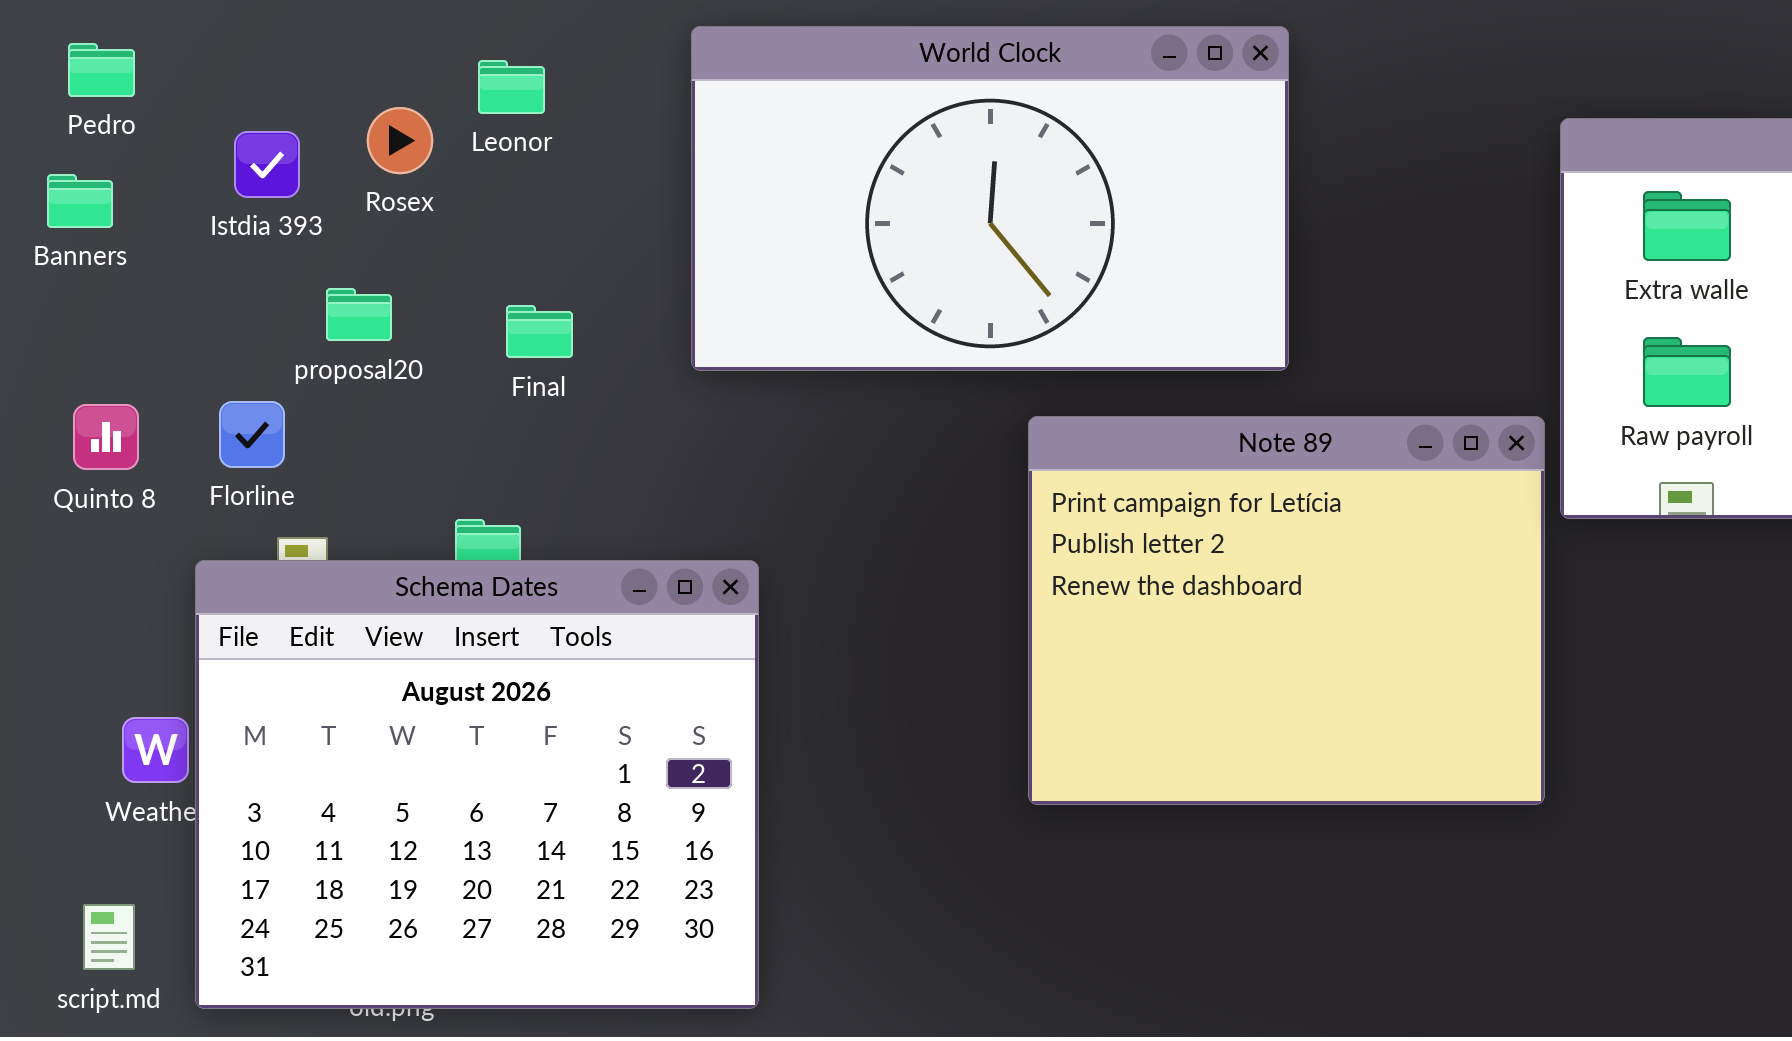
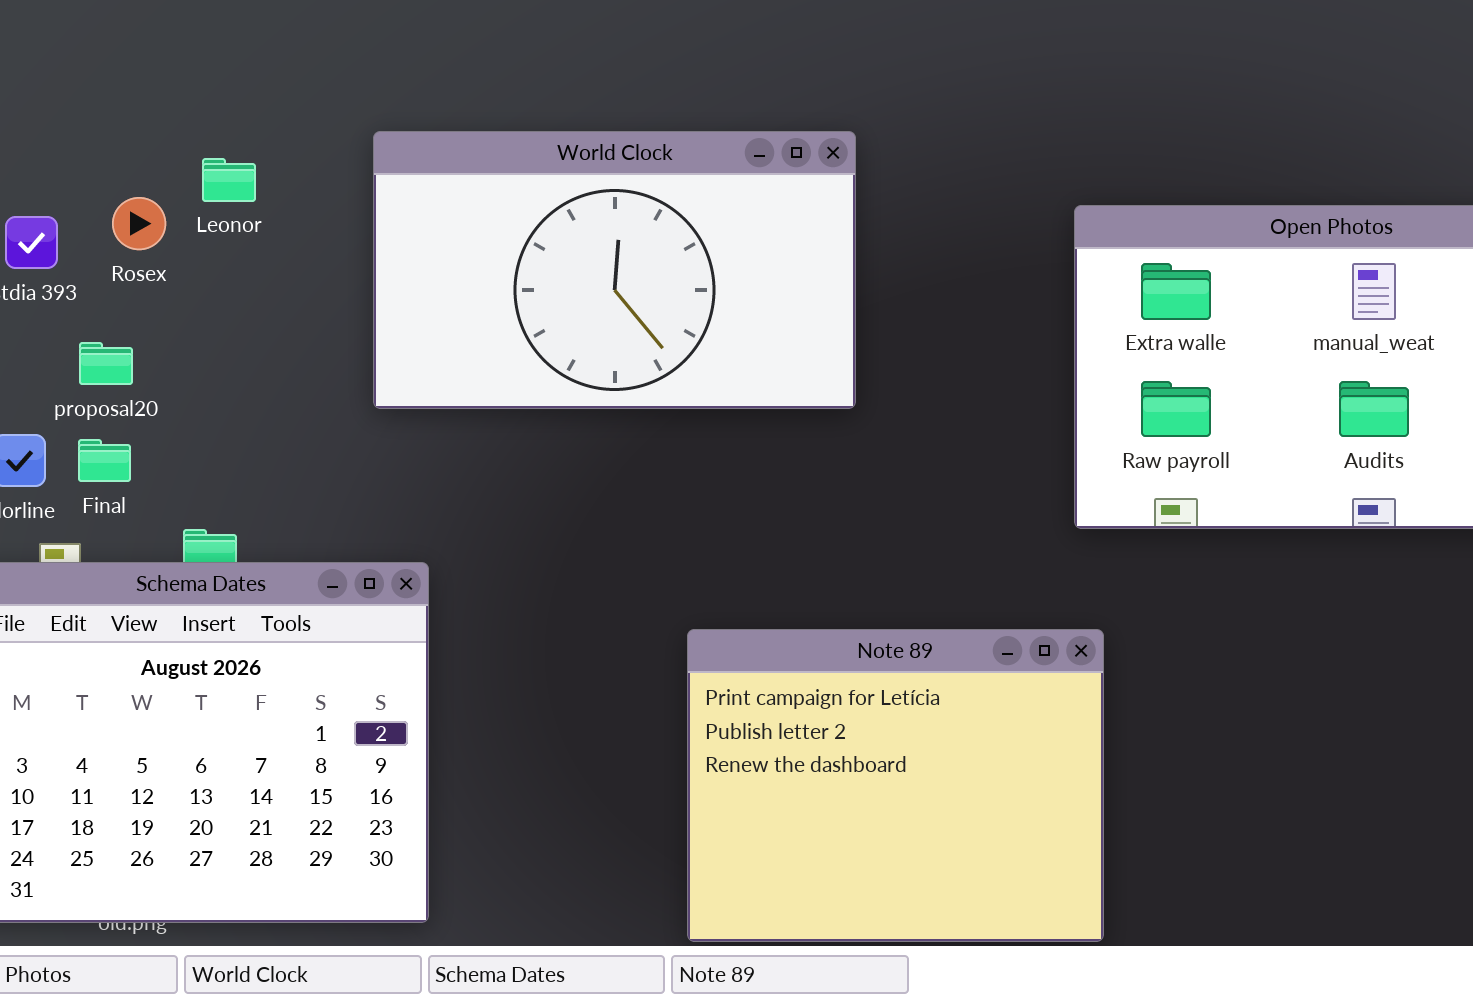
Final: [506,305,573,358] -> [78,439,131,482], moved
Note 89: [1028,416,1545,805] -> [687,629,1104,942], moved

